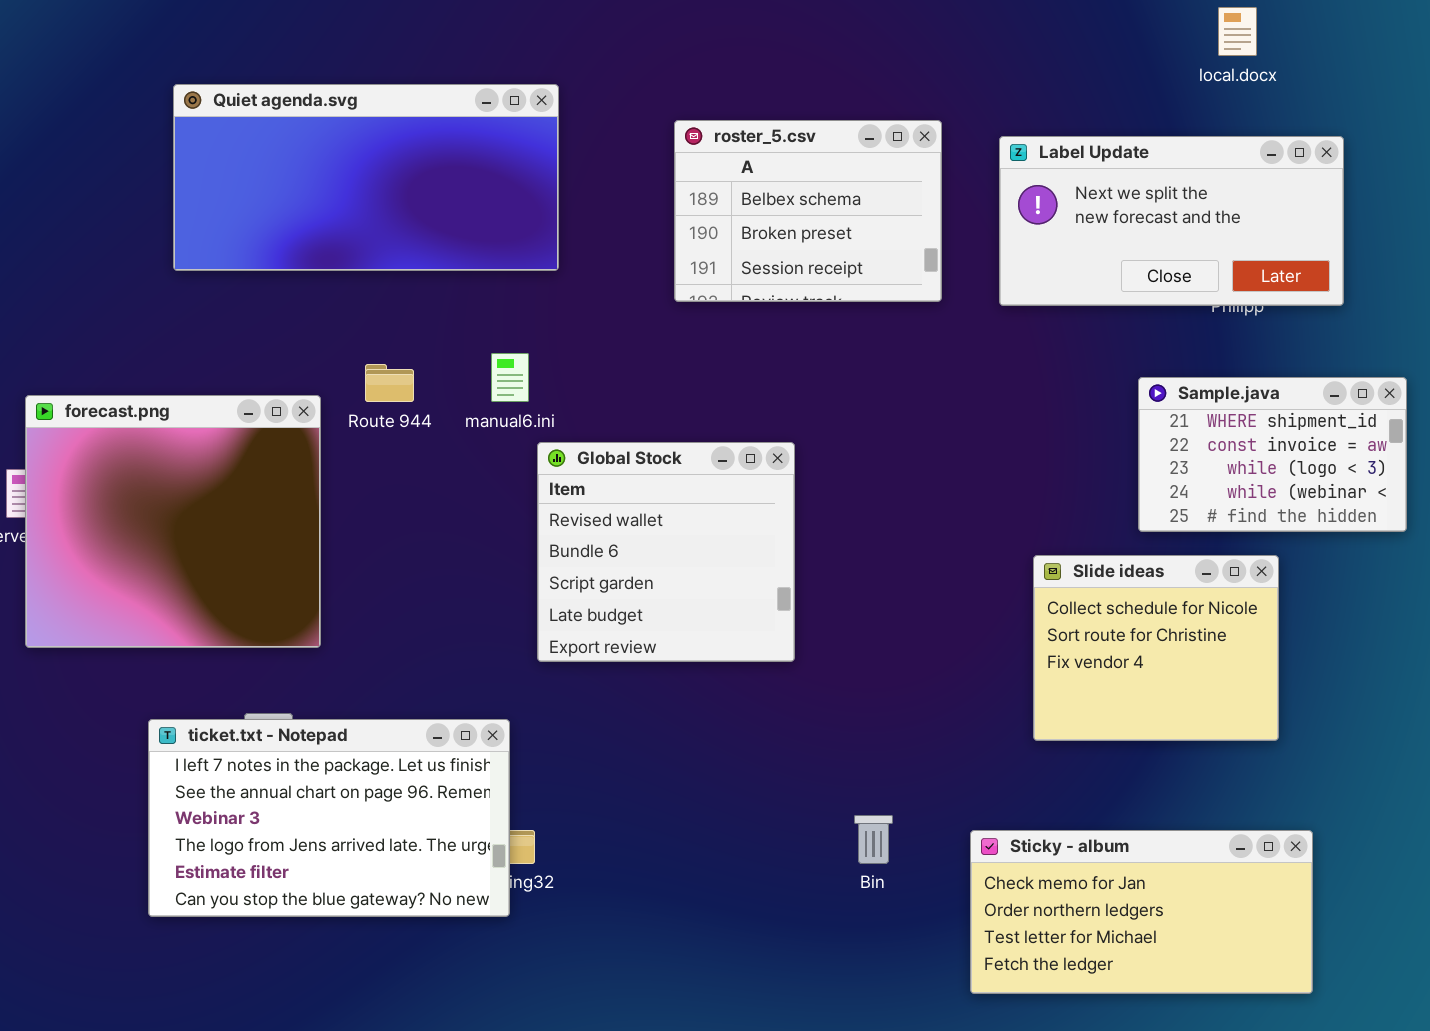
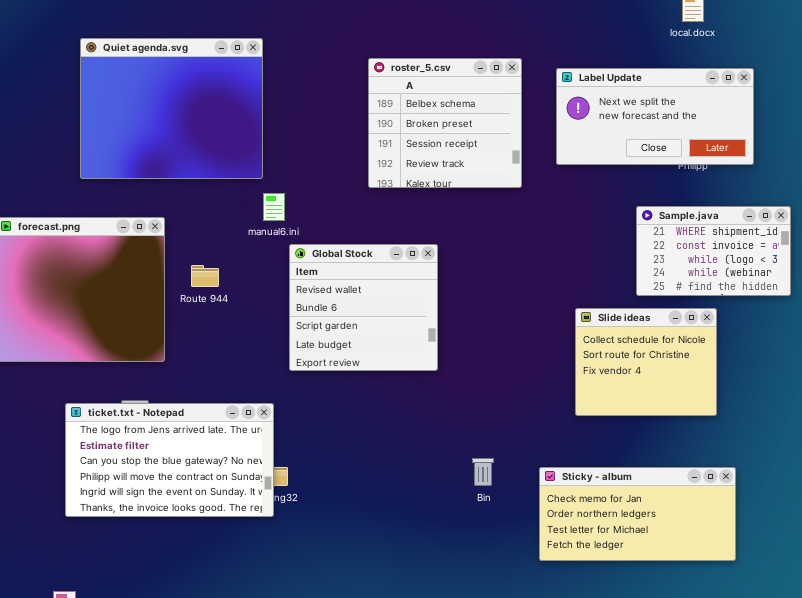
Quiet agenda.svg: [173,84,559,271] -> [80,38,263,179], resized
roster_5.csv: [674,120,942,302] -> [368,58,522,188], resized
Route 944: [365,364,414,402] -> [191,265,219,287], moved
ticket.txt - Notepad: [148,719,510,917] -> [65,403,274,517], scrolled down 3 rows

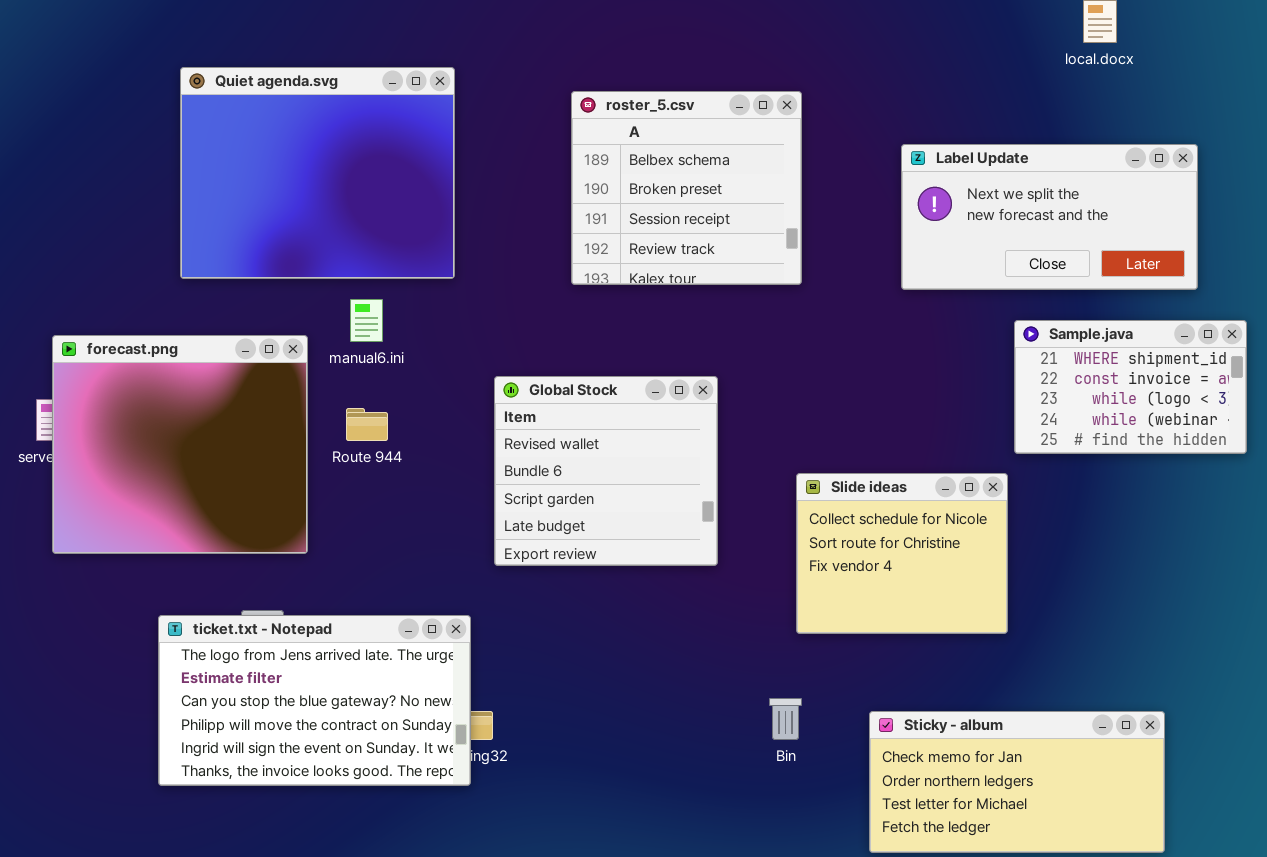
roster_5.csv: [368,58,522,188] -> [571,91,802,285], moved
Label Update: [556,68,754,165] -> [901,144,1198,290], moved
manual6.ini: [263,193,285,221] -> [350,299,383,342], moved
Slide ideas: [575,308,717,416] -> [796,473,1008,634], moved

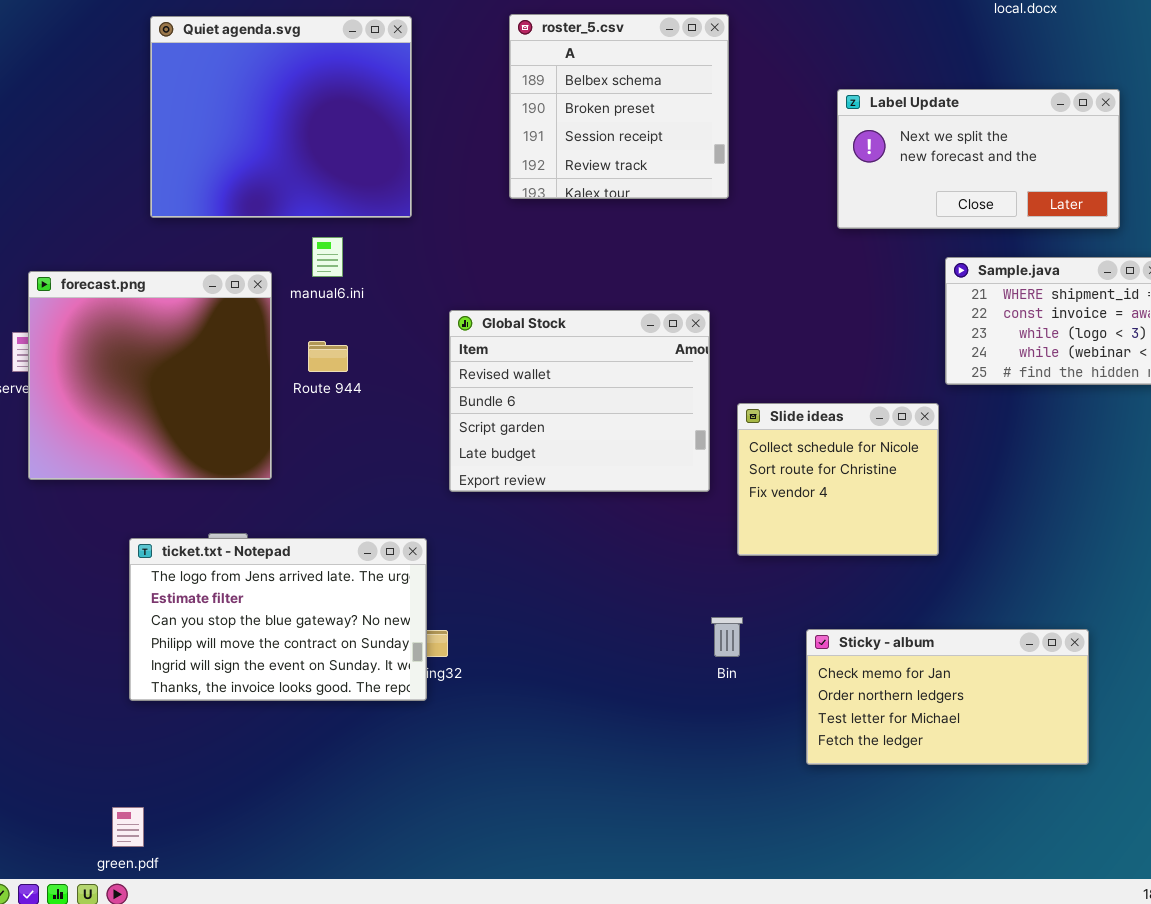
roster_5.csv: [571,91,802,285] -> [509,14,729,199], moved
Global Stock: [494,376,718,566] -> [449,310,710,492], resized

